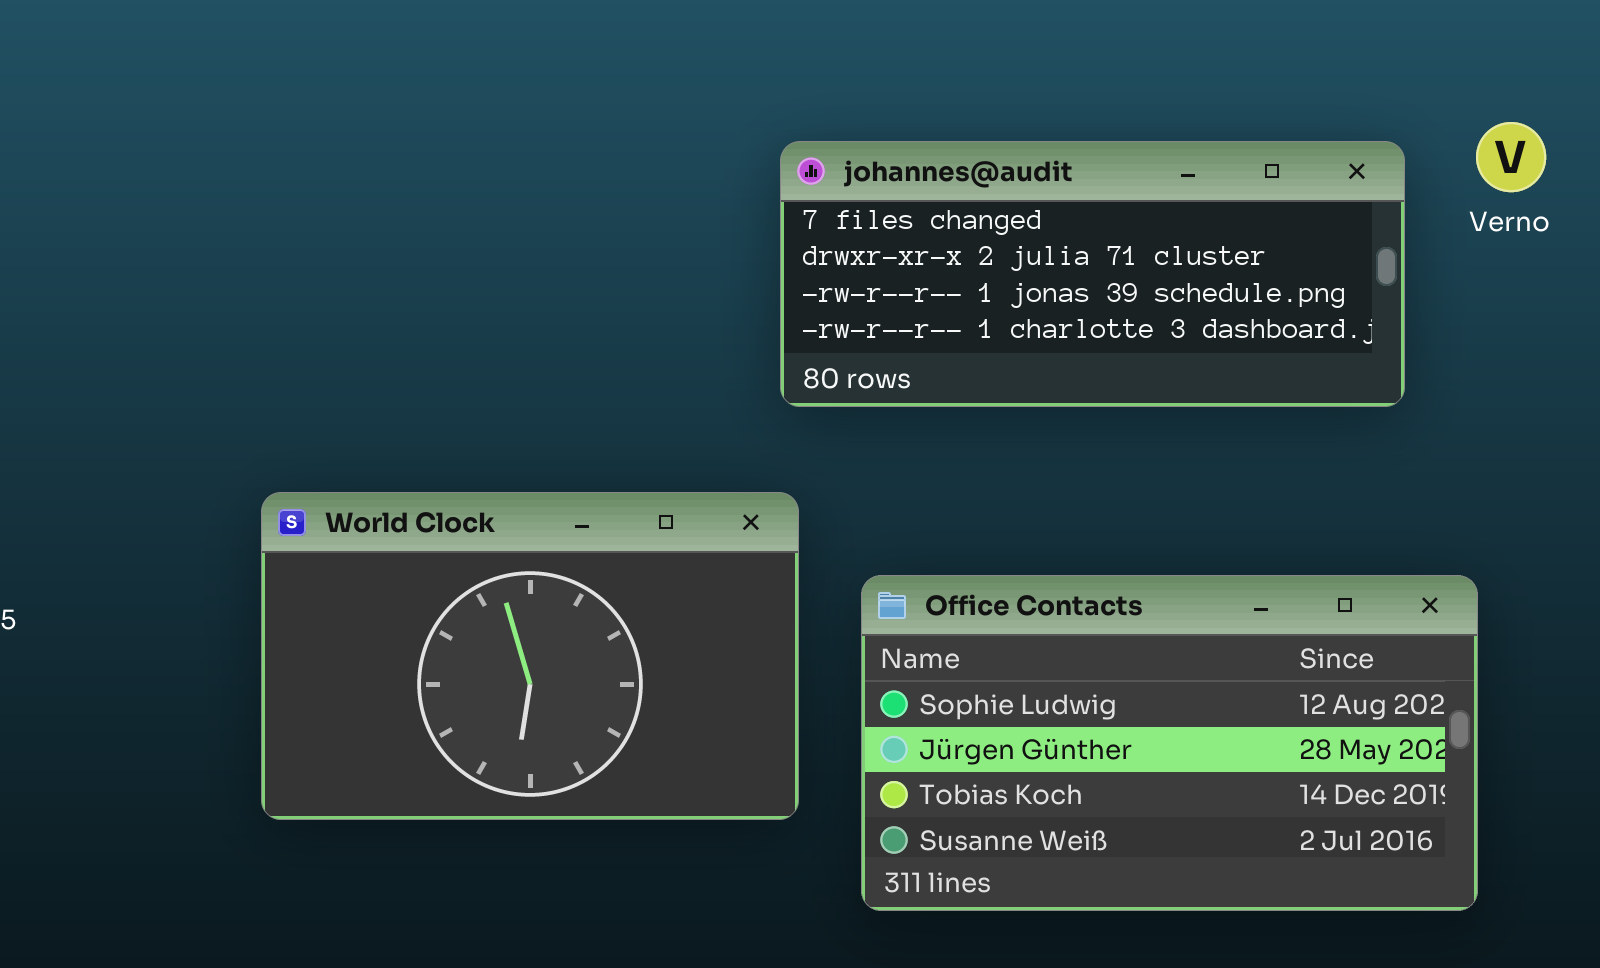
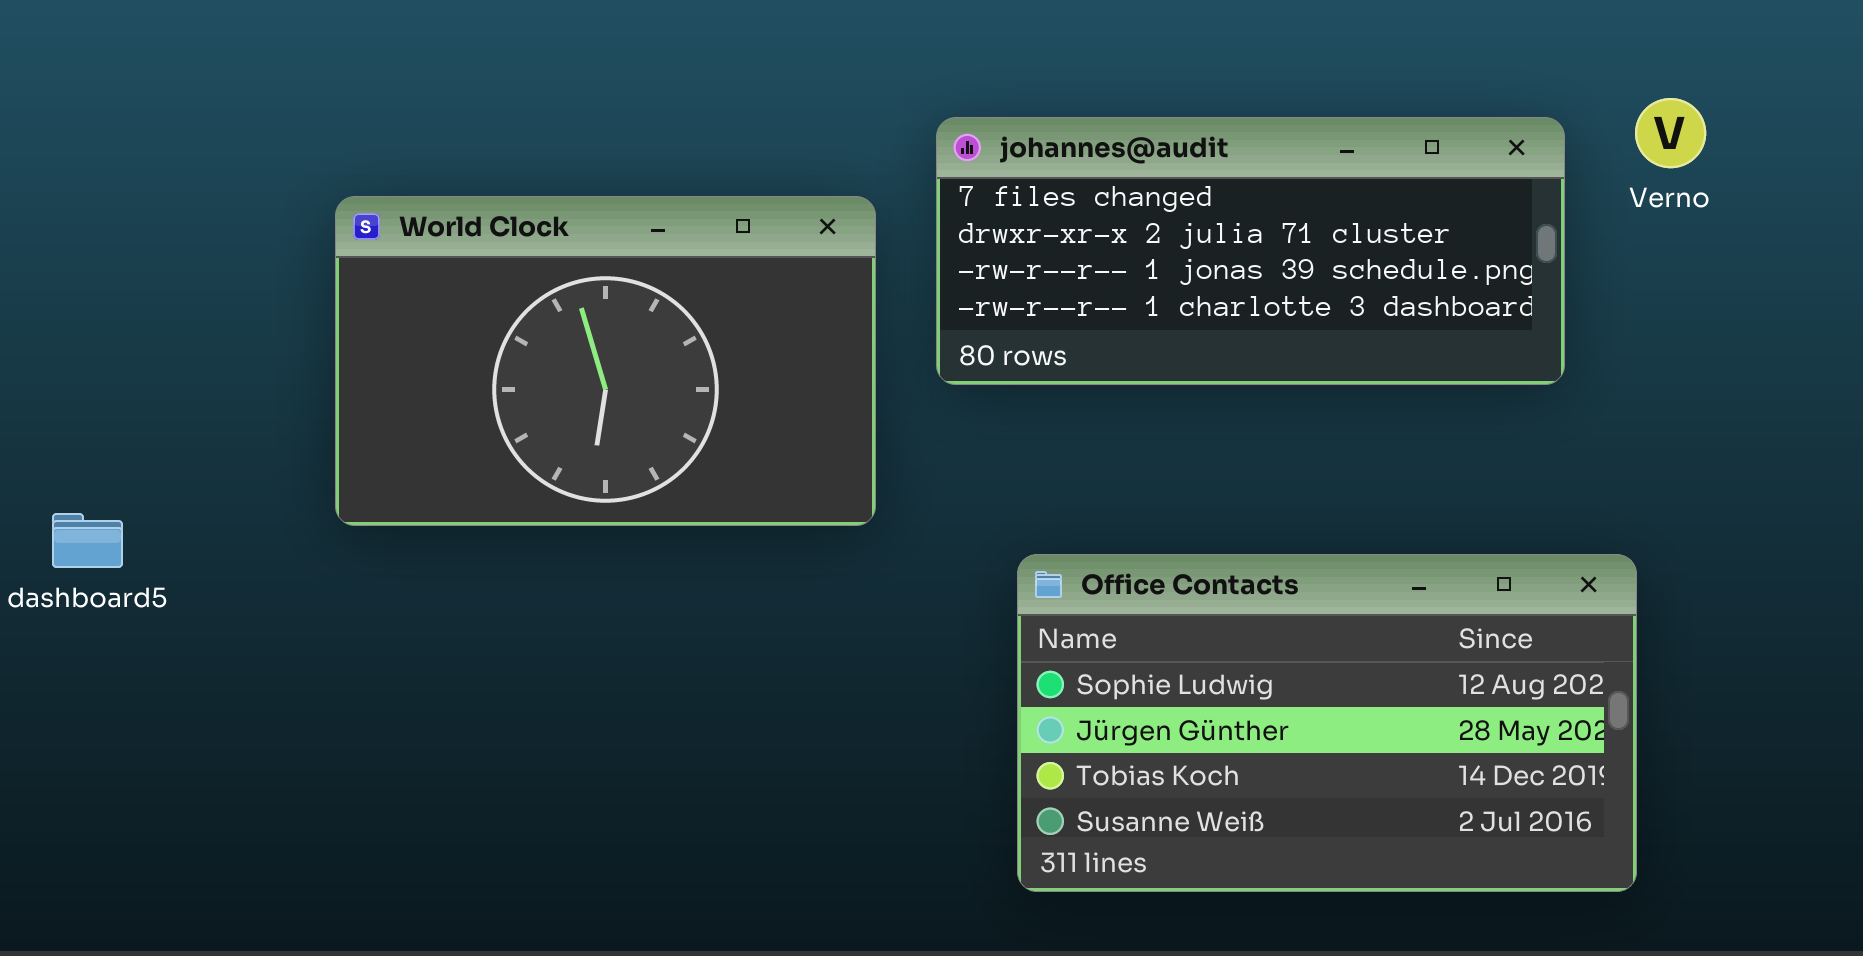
World Clock: [261,492,799,820] -> [335,196,876,526], moved

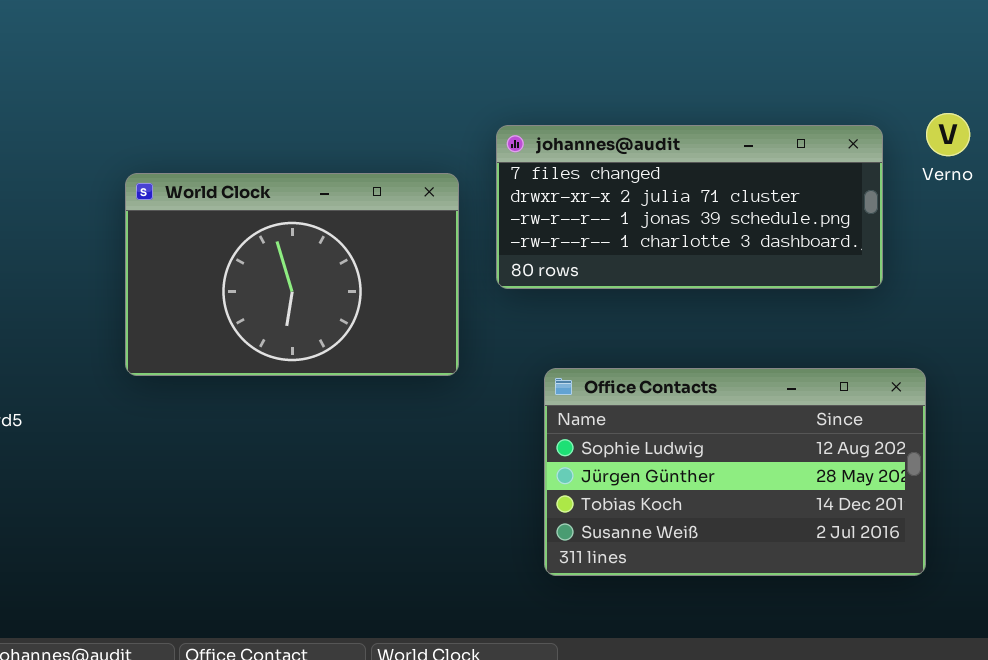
Office Contacts: [1017,554,1637,892] -> [544,368,926,576], moved

